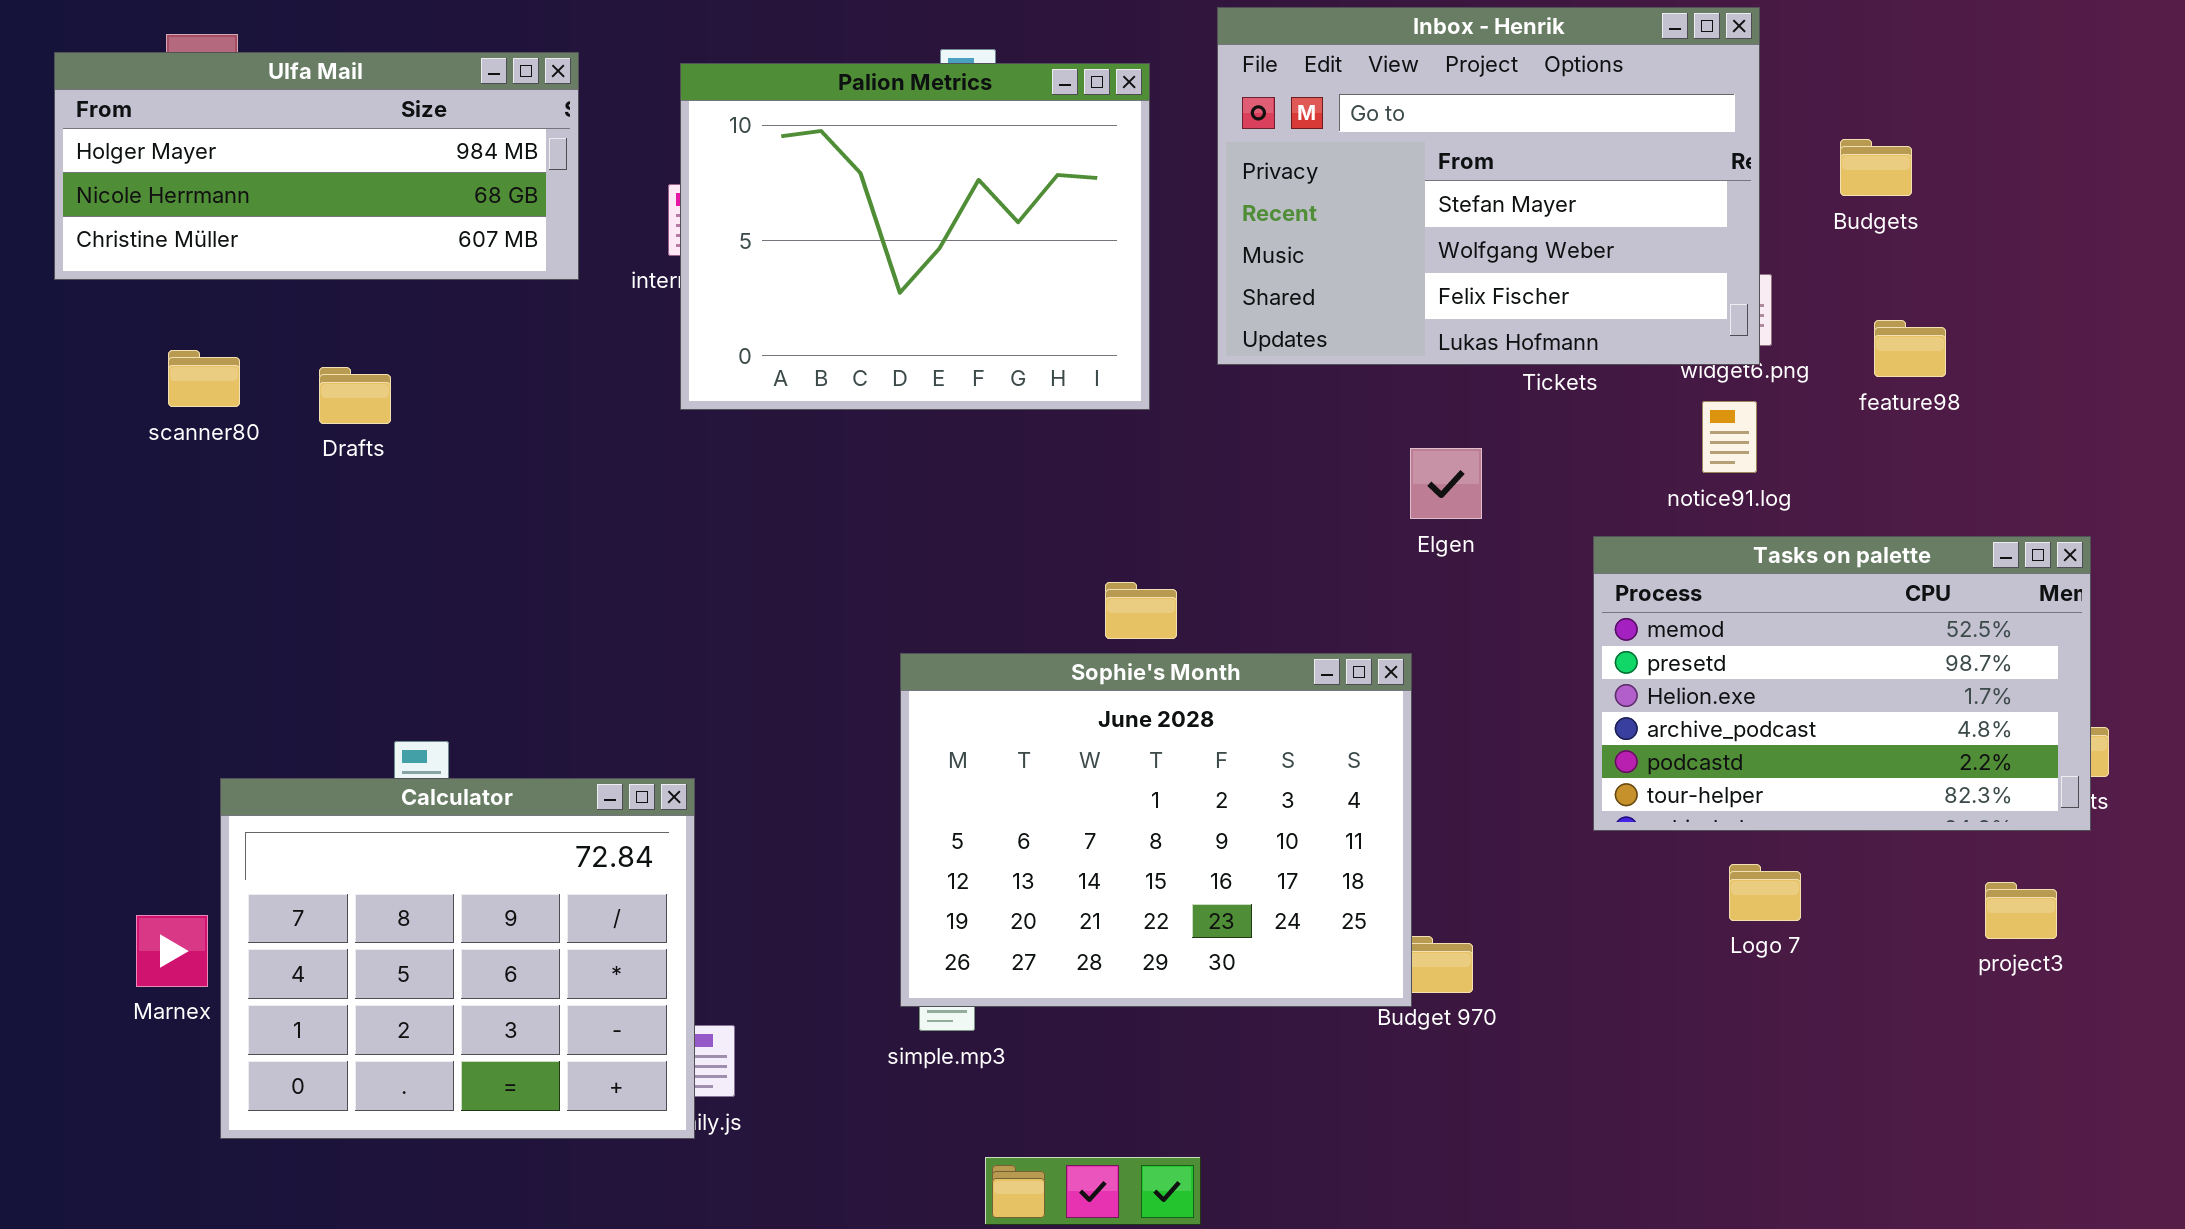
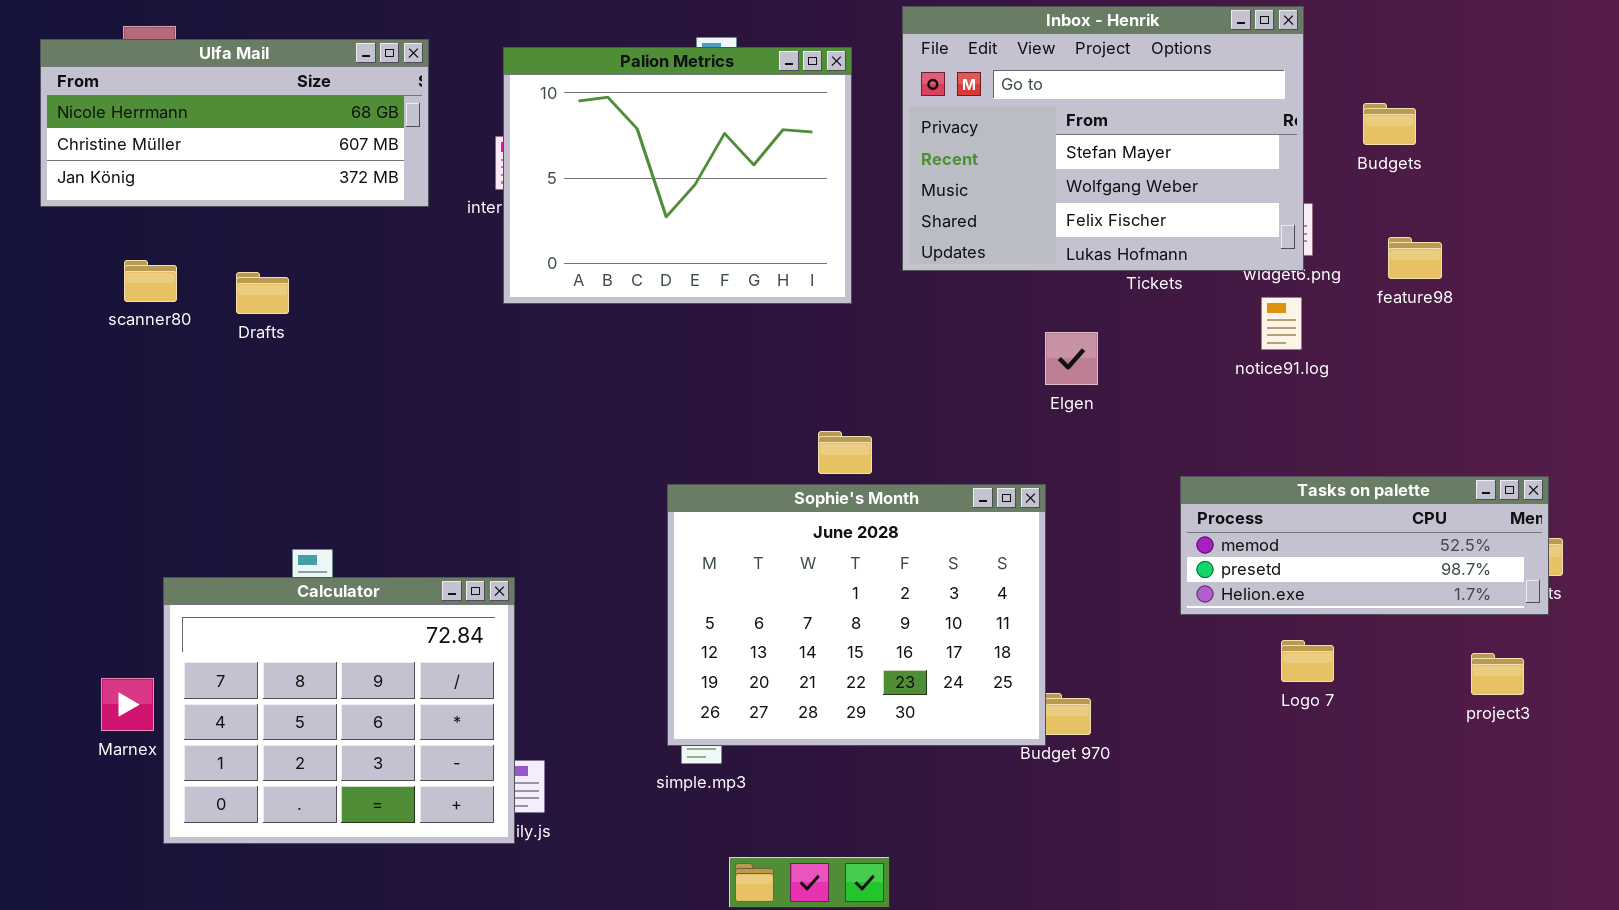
Ulfa Mail: [54,52,579,280] -> [40,39,429,207], scrolled down 1 row
Tasks on palette: [1593,536,2091,831] -> [1180,476,1549,615], resized

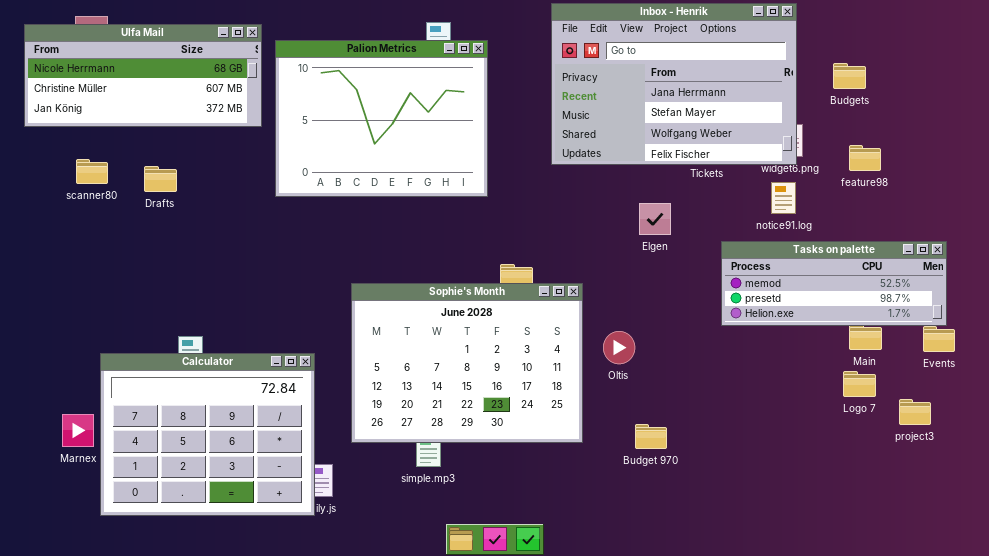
Inbox - Henrik: [902,6,1304,271] -> [551,3,797,165], scrolled up 1 row
Palion Metrics: [503,47,852,304] -> [275,40,488,197], moved
Tasks on palette: [1180,476,1549,615] -> [721,241,947,326], moved
Sophie's Month: [667,484,1046,746] -> [351,283,583,443], moved
Logo 7: [1281,640,1334,682] -> [843,371,876,397], moved

